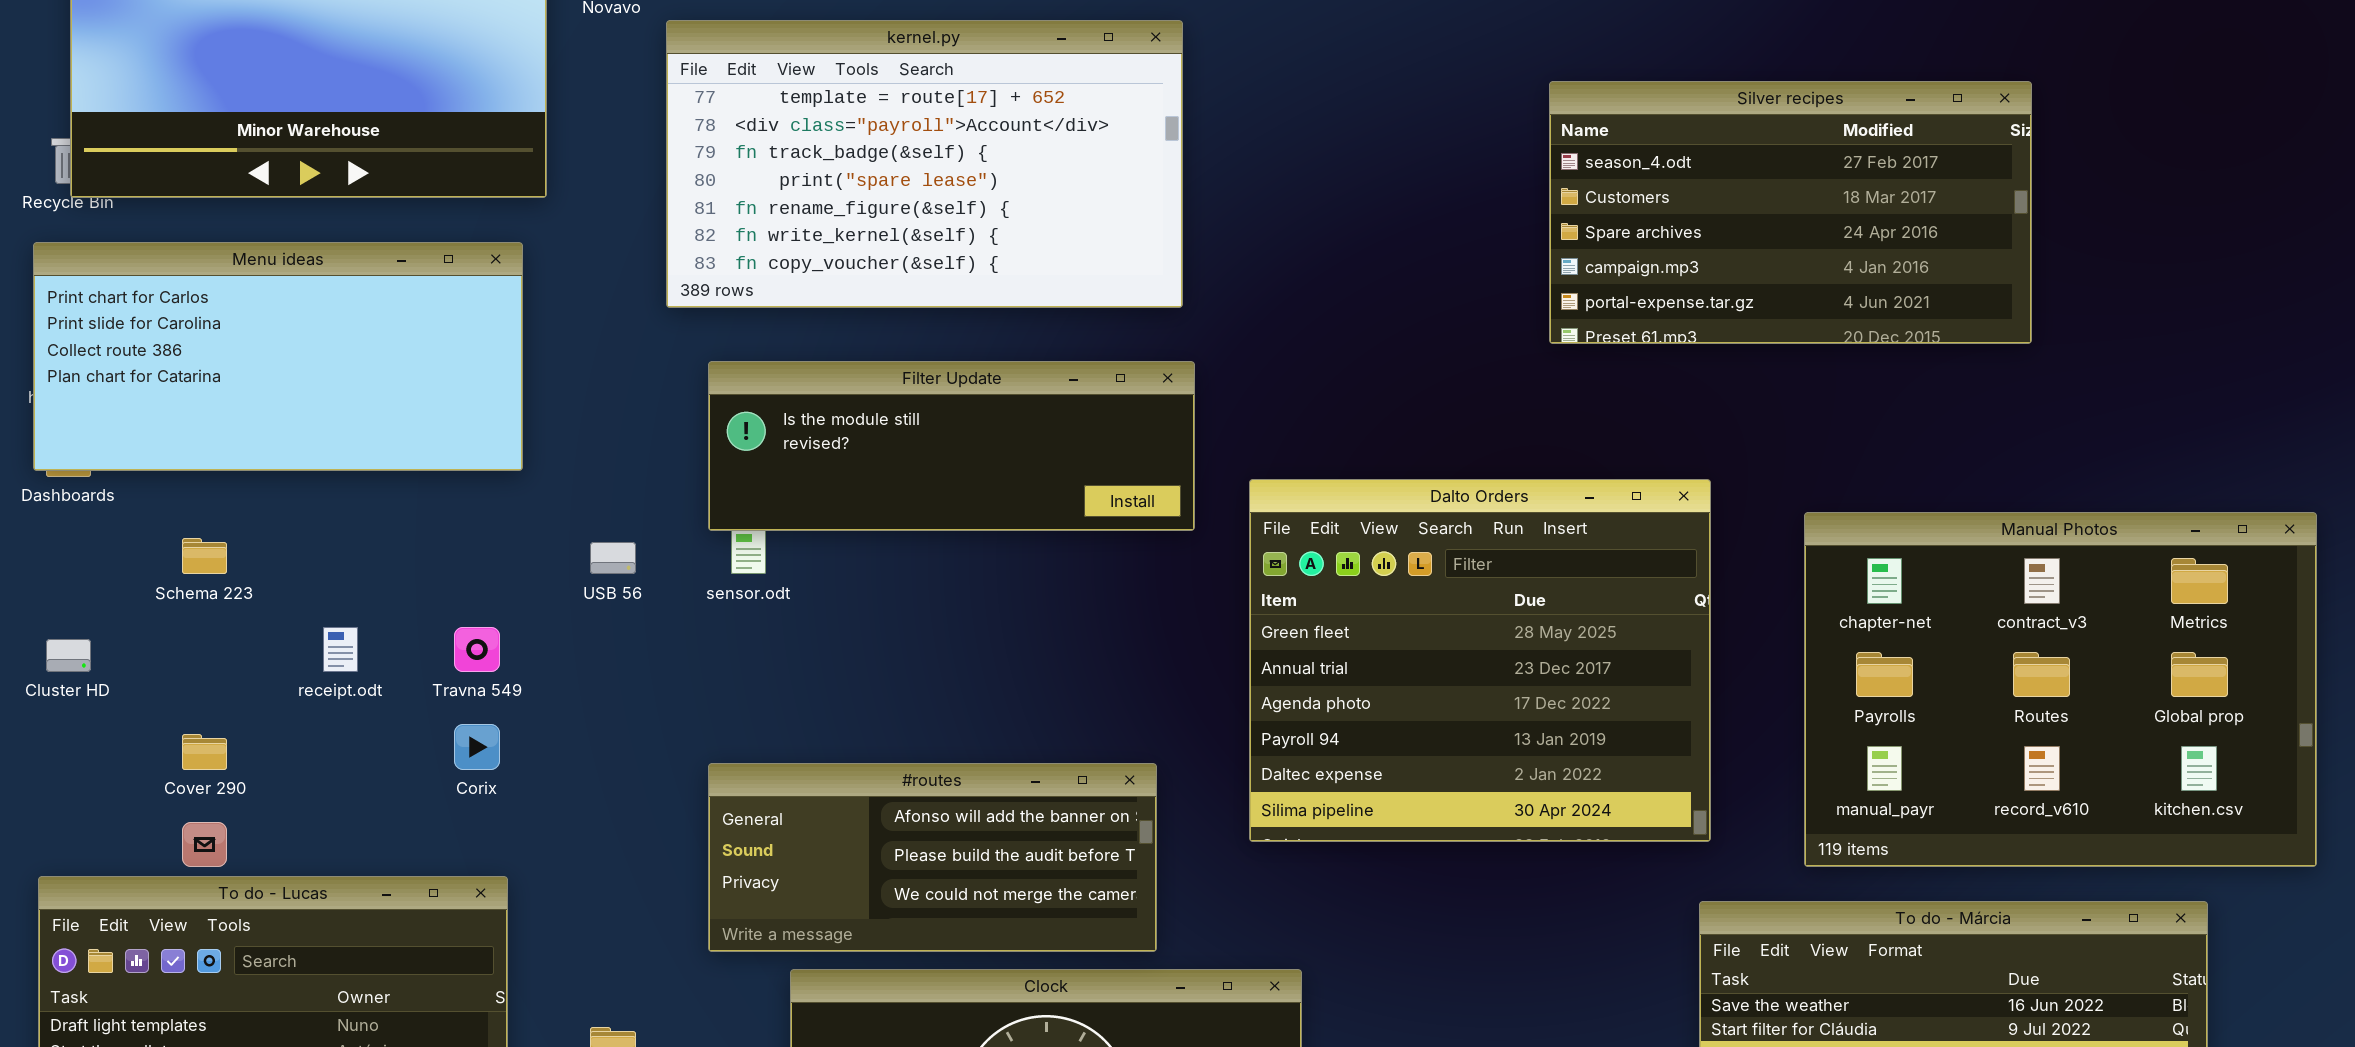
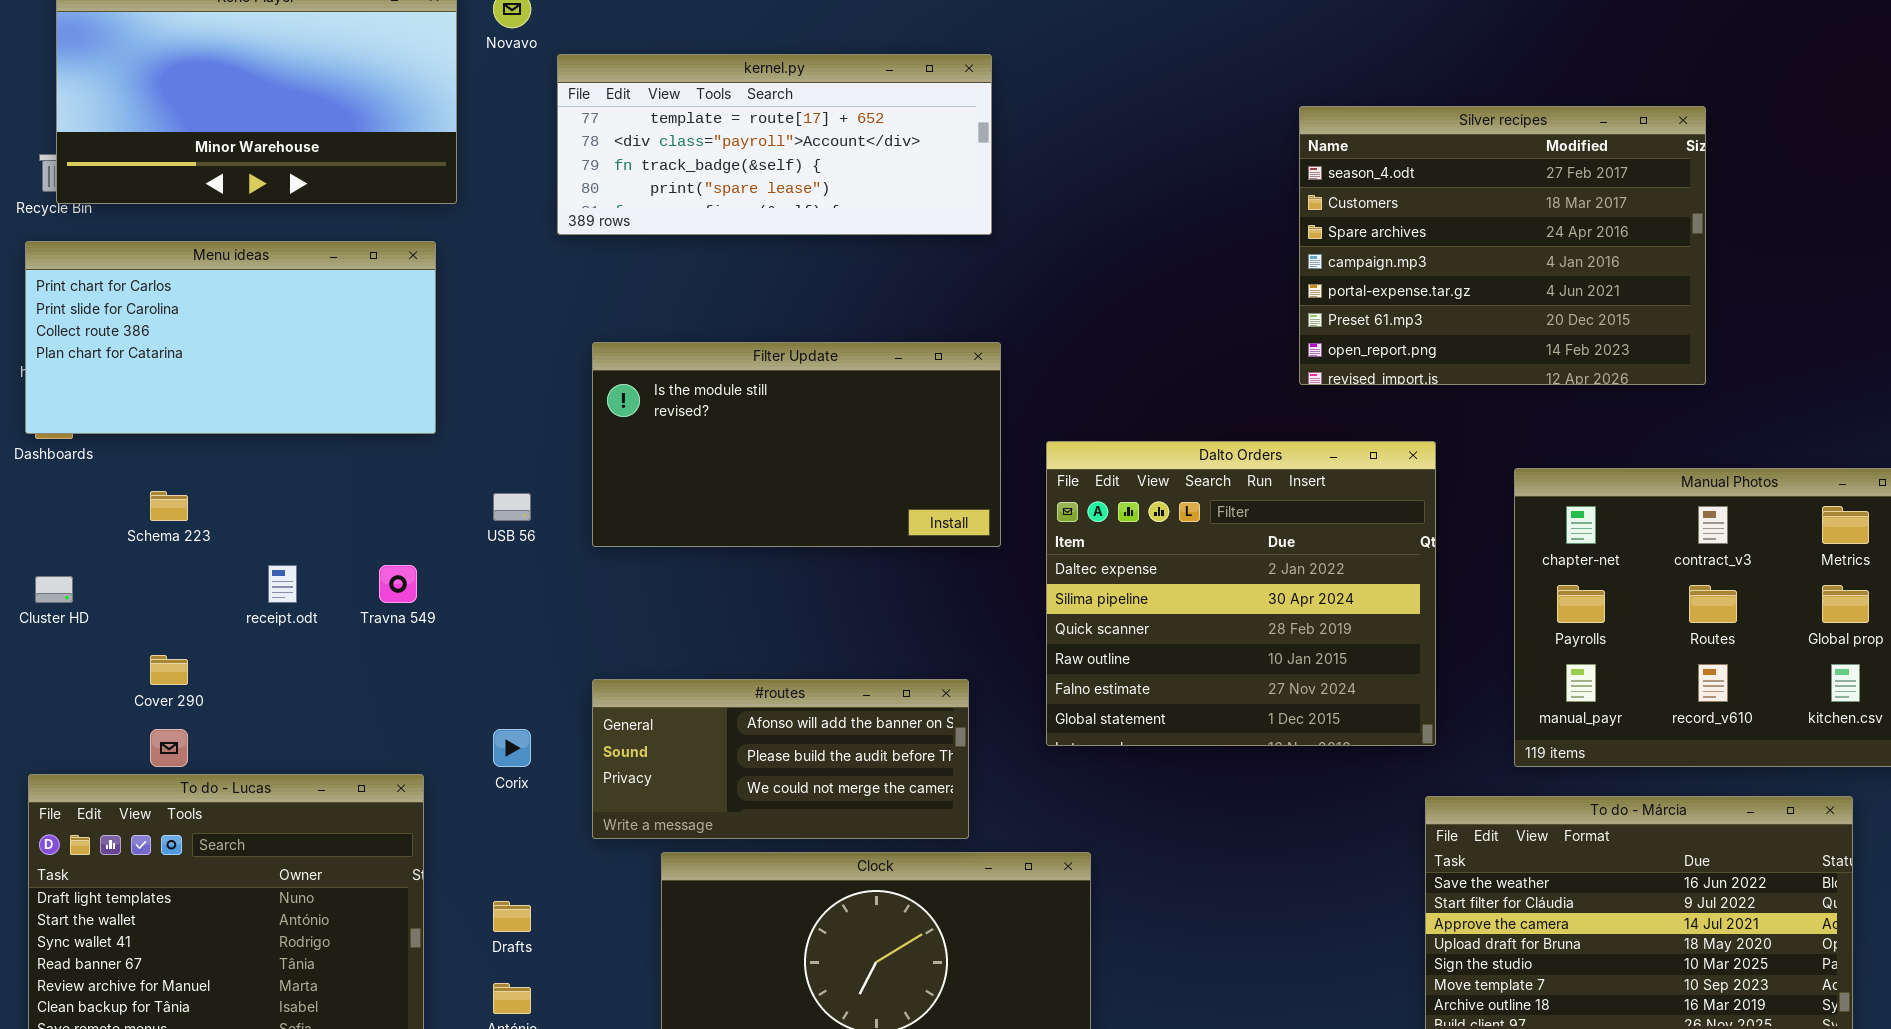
kernel.py: [666,20,1183,308] -> [557,54,992,235], resized
Silver recipes: [1549,81,2032,344] -> [1299,106,1706,385], resized
Filter Update: [708,361,1195,531] -> [592,342,1001,547], resized
Dalto Orders: [1249,479,1711,842] -> [1046,441,1436,746], scrolled down 4 rows
Corix: [454,724,500,770] -> [493,729,531,767], moved

